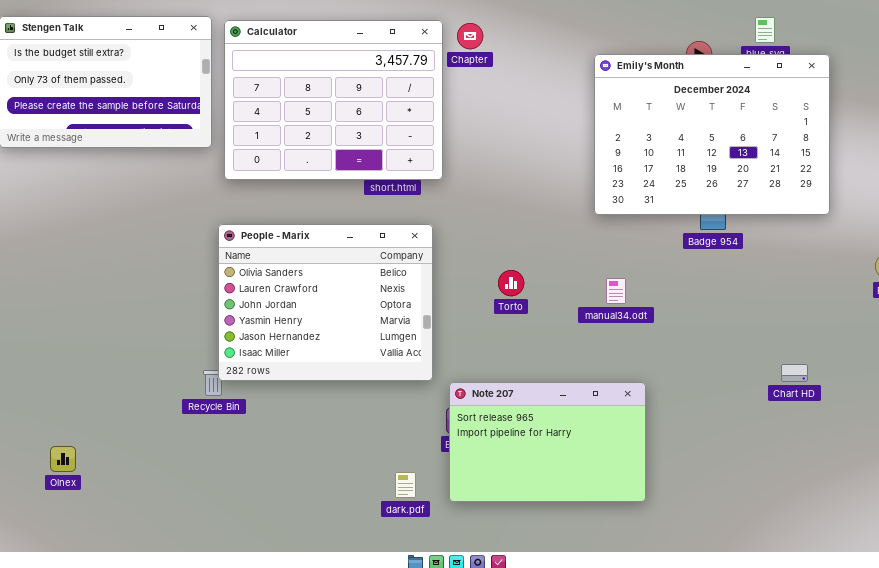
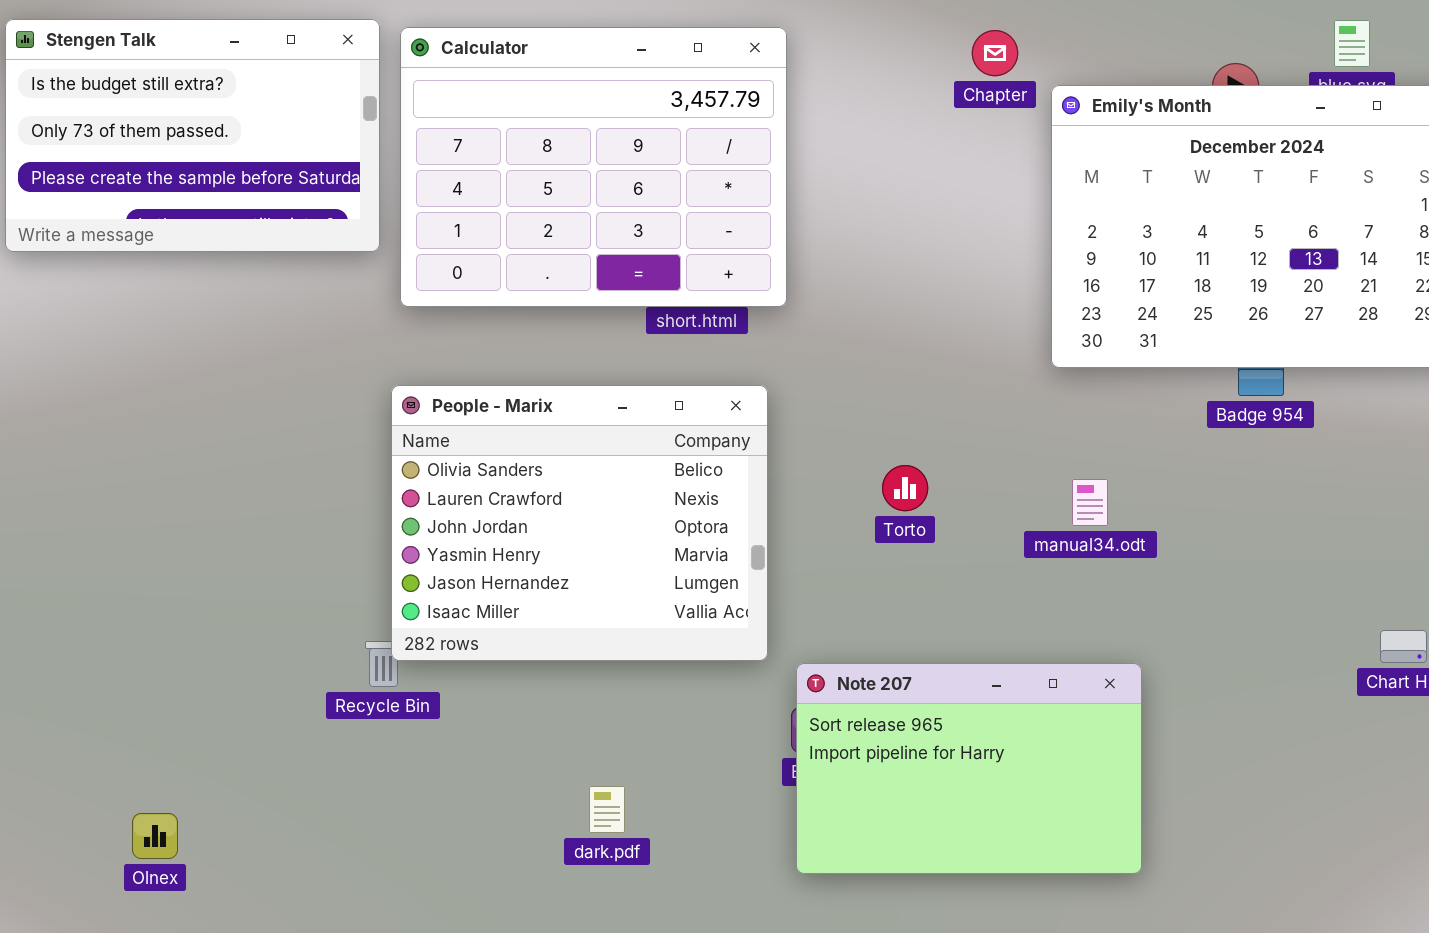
Chapter: [457,23,483,49] -> [972,30,1018,76], moved
Olnex: [50,446,76,472] -> [132,813,178,859], moved
dark.pdf: [395,472,416,498] -> [589,786,625,833], moved

